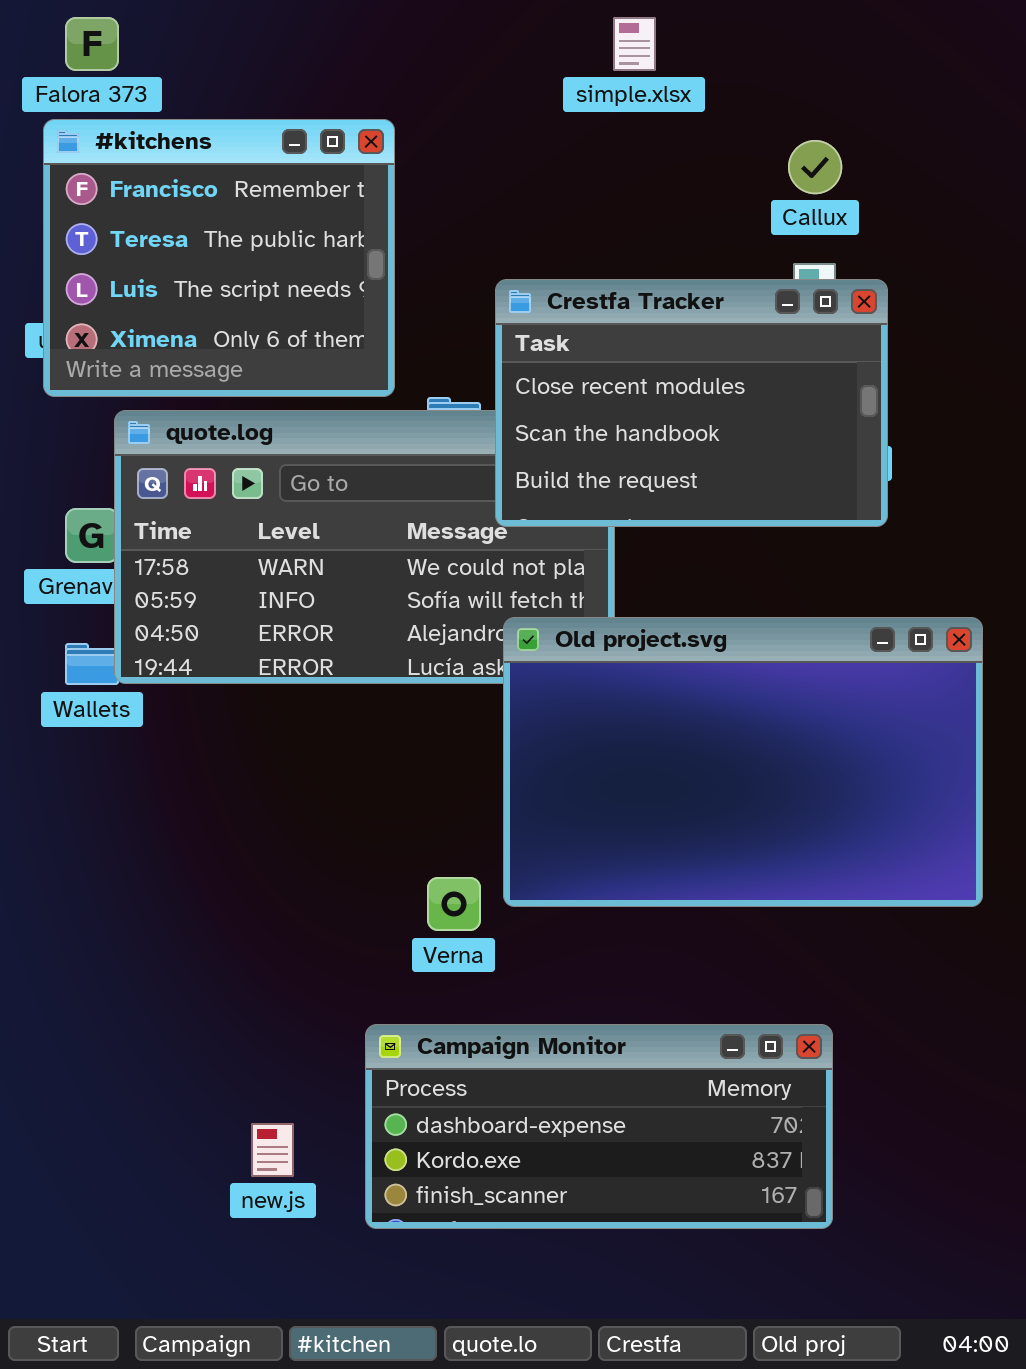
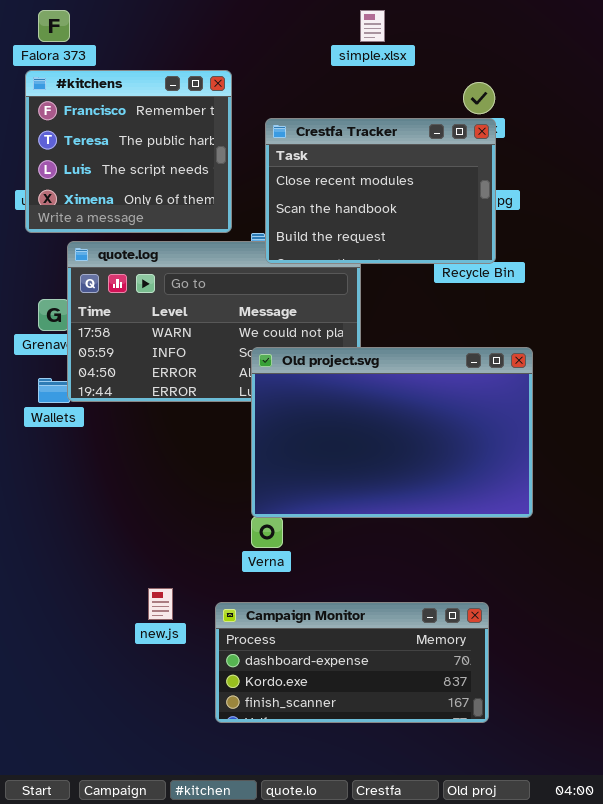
Crestfa Tracker: [495,279,888,527] -> [265,118,496,264], moved
Old project.svg: [503,617,983,907] -> [251,347,533,518], moved
new.js: [251,1123,294,1177] -> [148,588,173,620], moved

